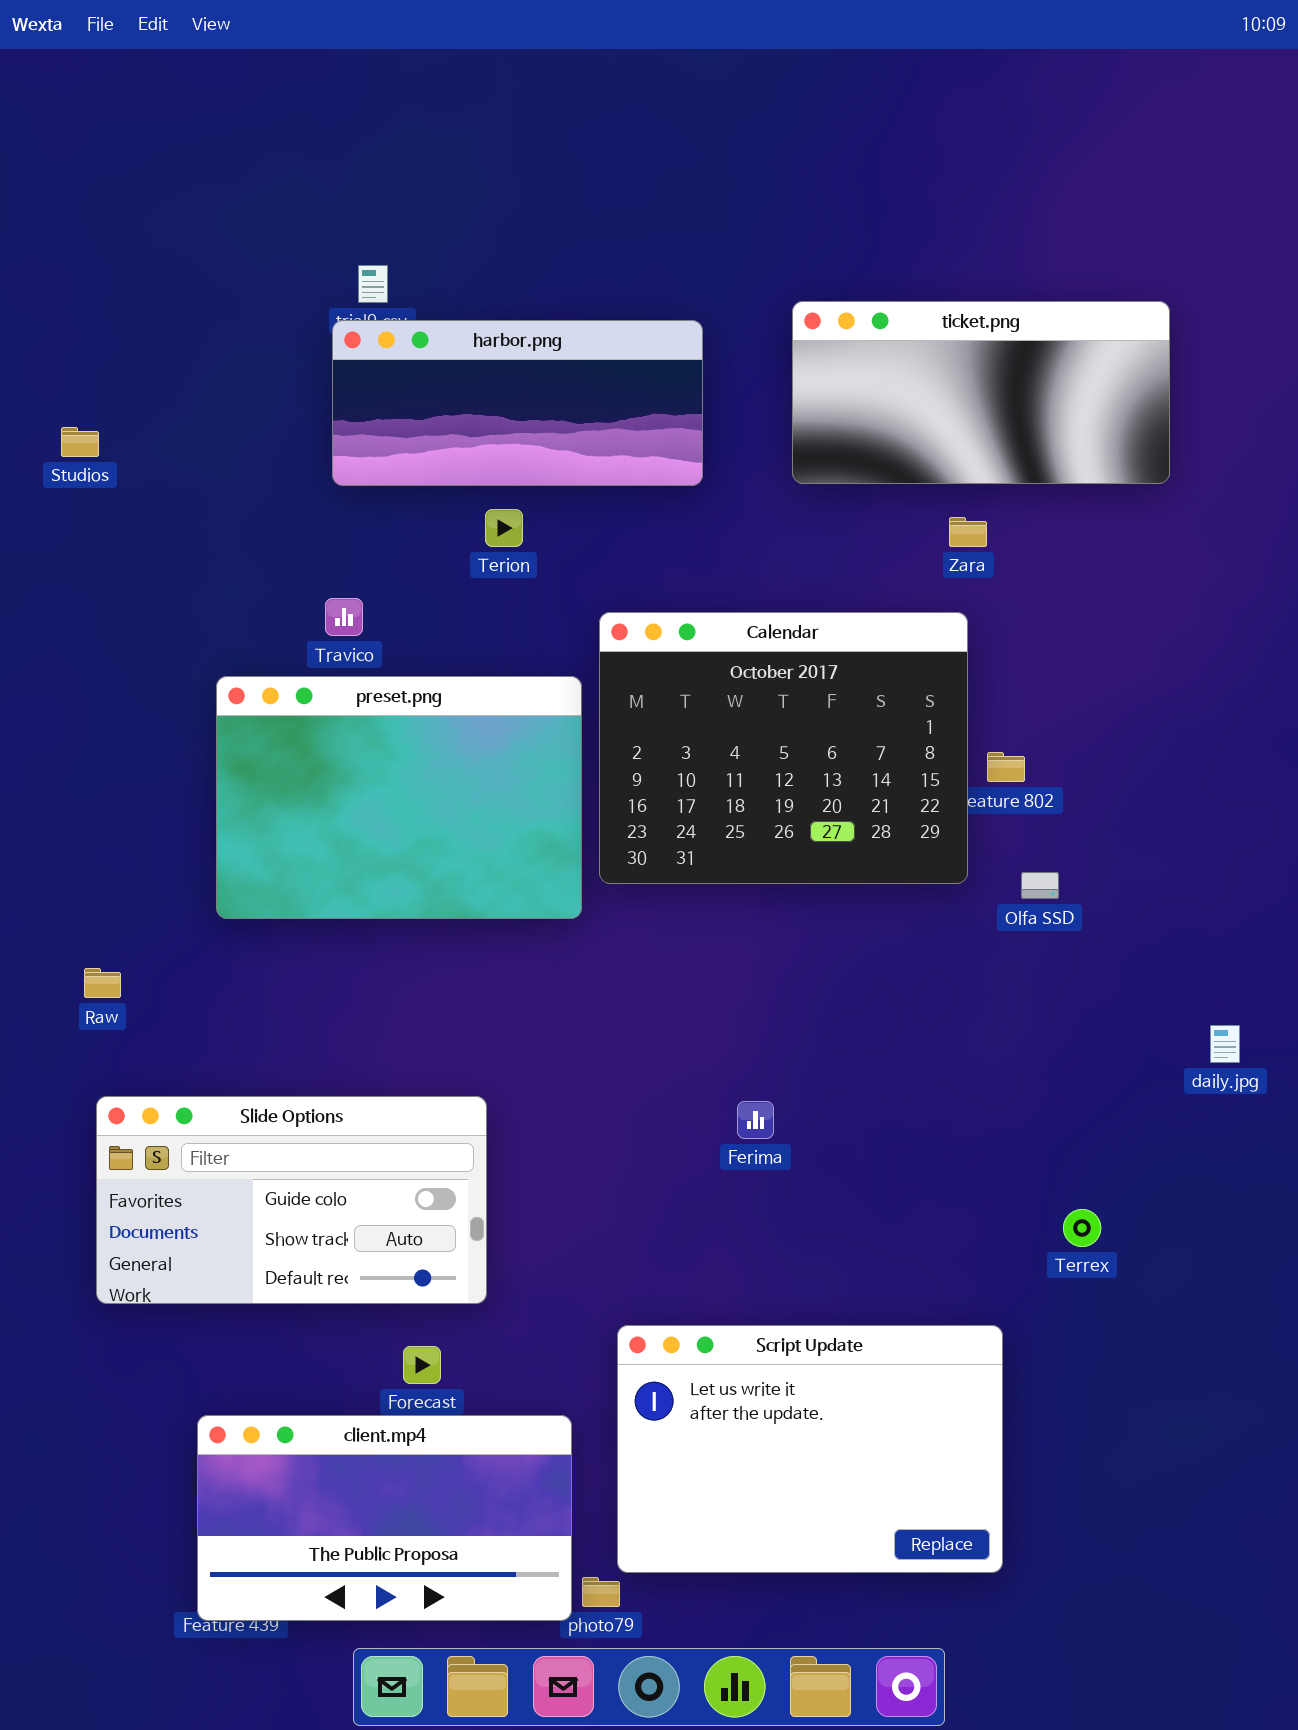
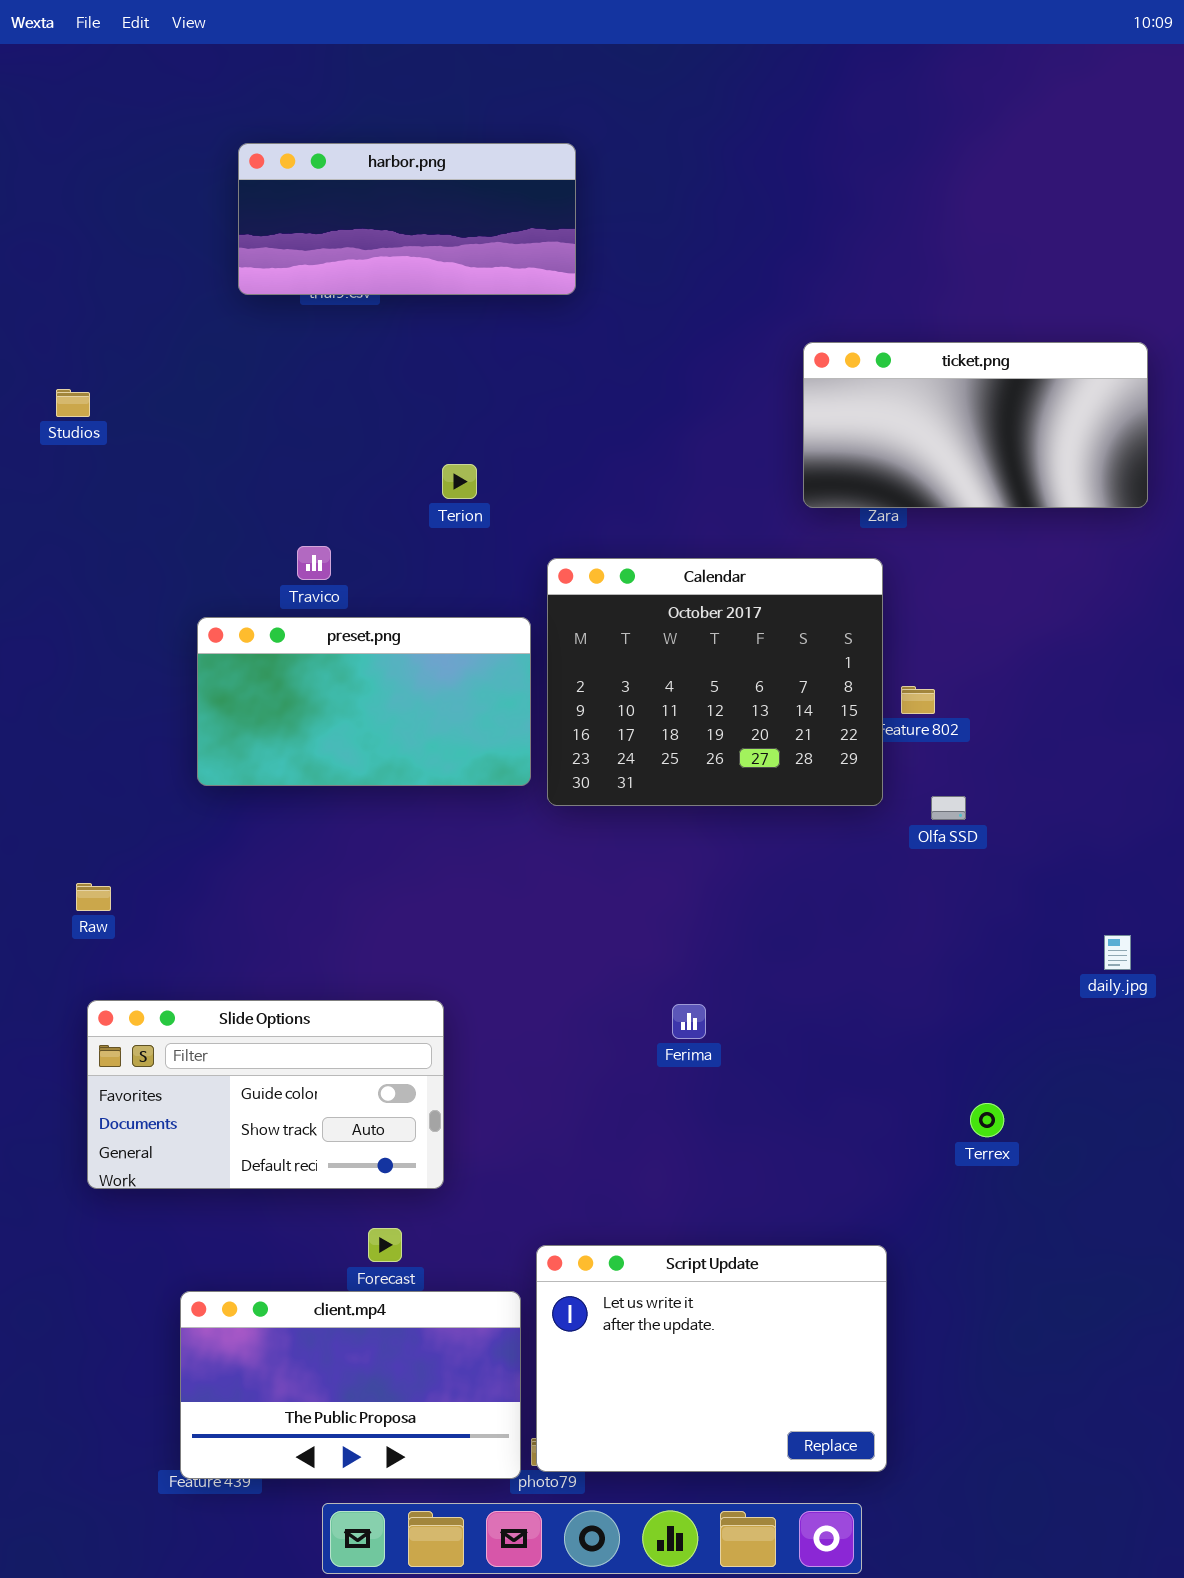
ticket.png: [792,301,1170,484] -> [803,342,1148,508], moved
harbor.png: [332,320,703,486] -> [238,143,576,295], moved
preset.png: [216,676,582,919] -> [197,617,531,786], resized
Script Update: [617,1325,1003,1573] -> [536,1245,887,1472], moved

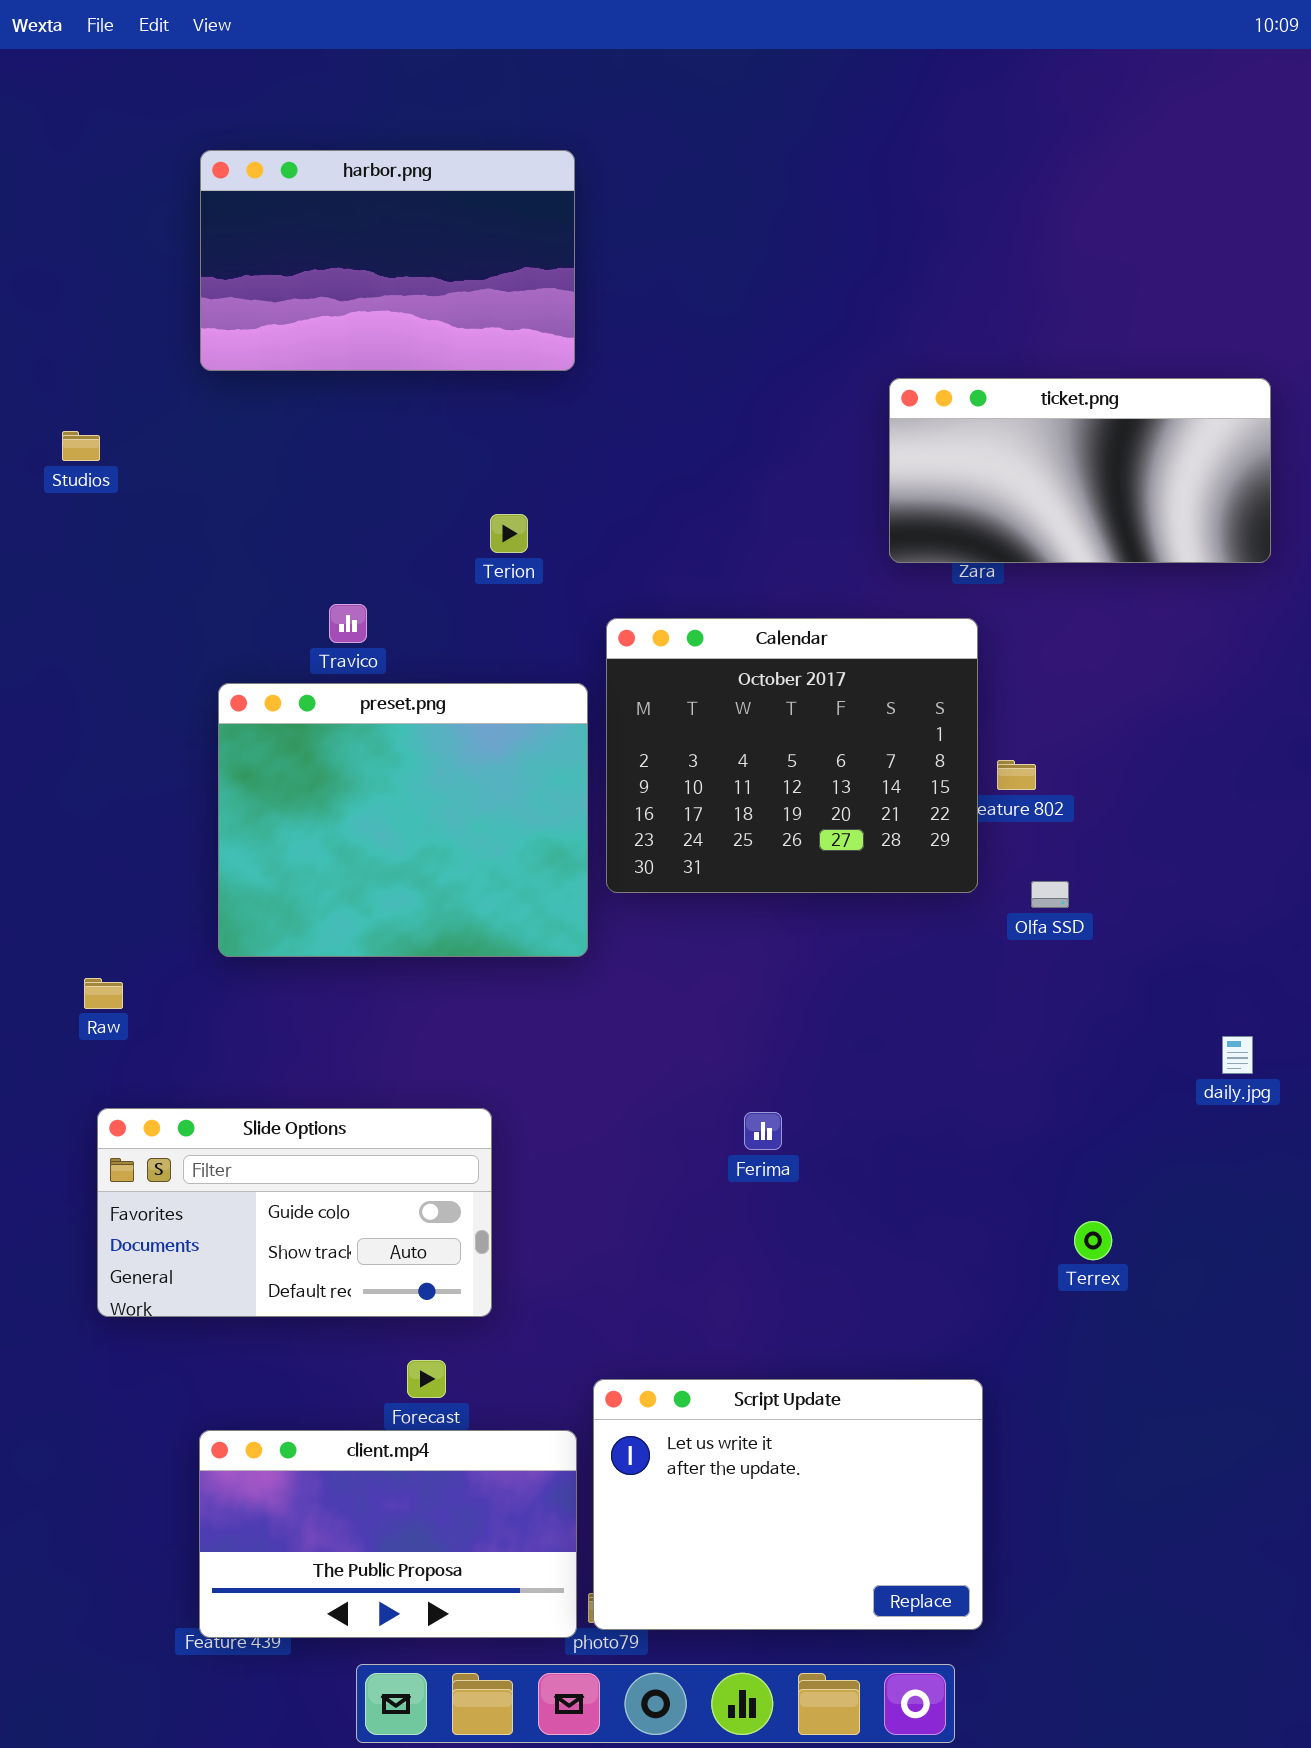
harbor.png: [238,143,576,295] -> [200,150,575,371], moved, resized
preset.png: [197,617,531,786] -> [218,683,588,957], resized

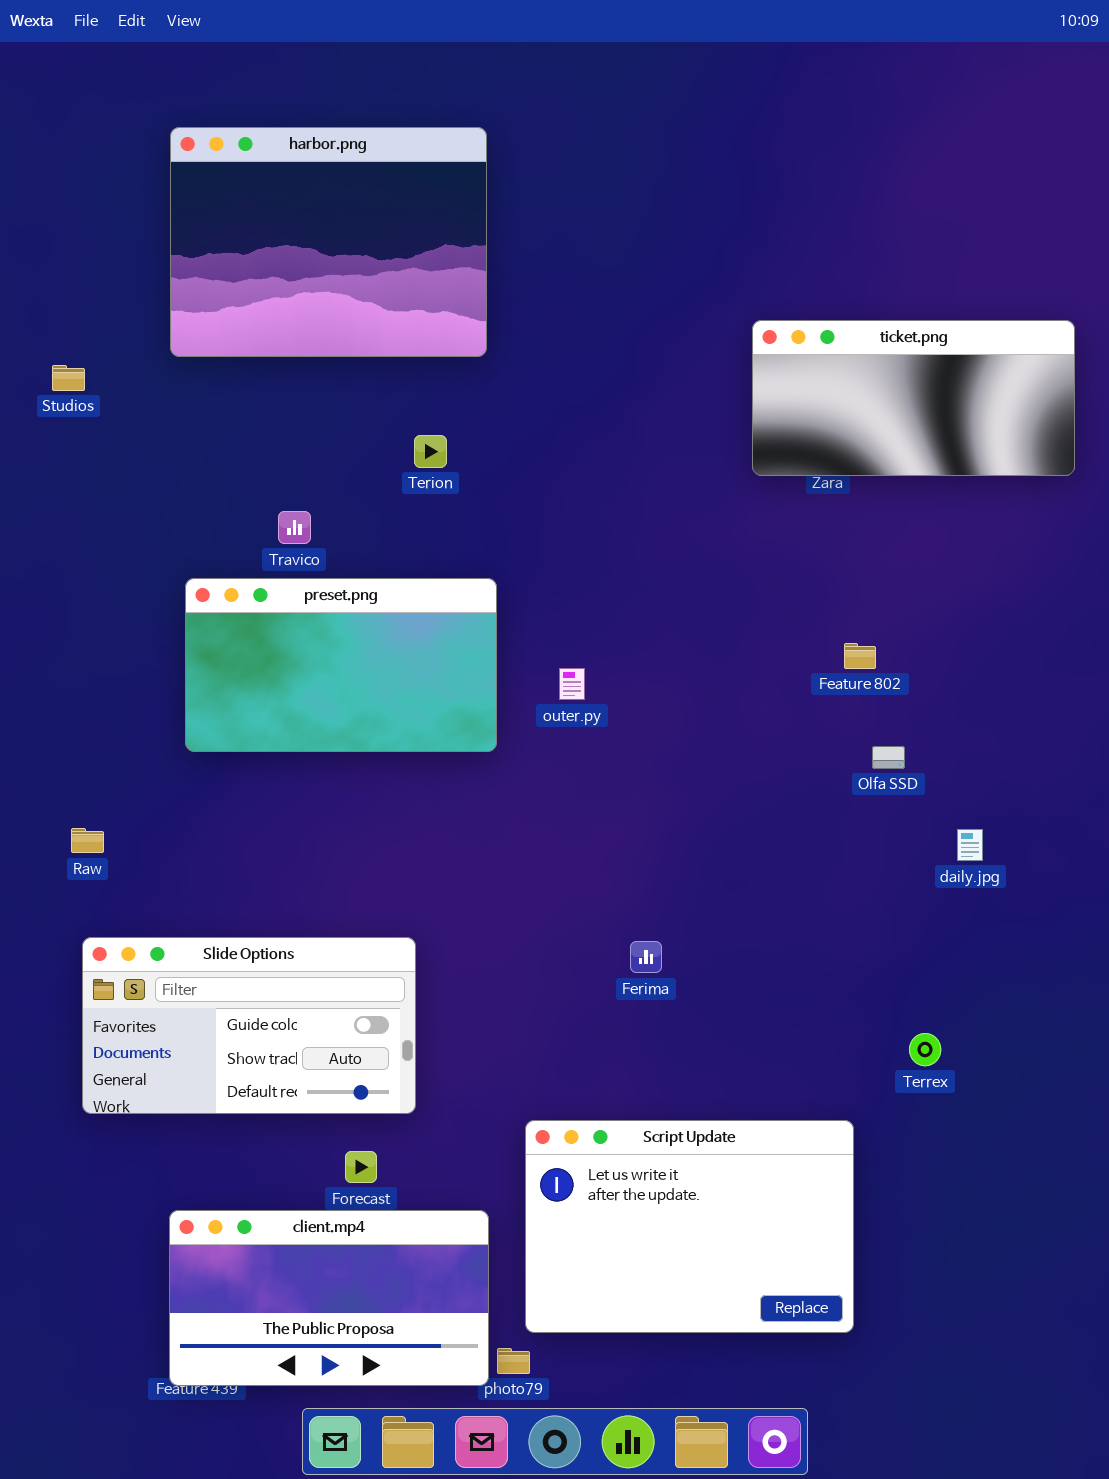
harbor.png: [200,150,575,371] -> [170,127,487,357], resized
Calendar: [606,618,978,893] -> none, closed
preset.png: [218,683,588,957] -> [185,578,497,752], resized
daily.jpg: [1222,1036,1253,1074] -> [957,829,983,861], moved
Script Update: [593,1379,983,1630] -> [525,1120,854,1333], moved

